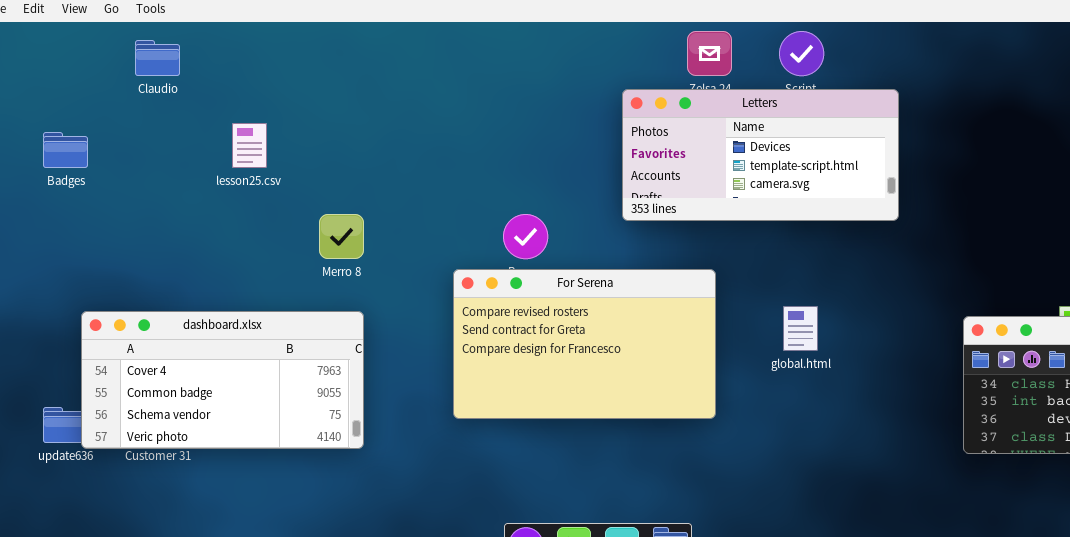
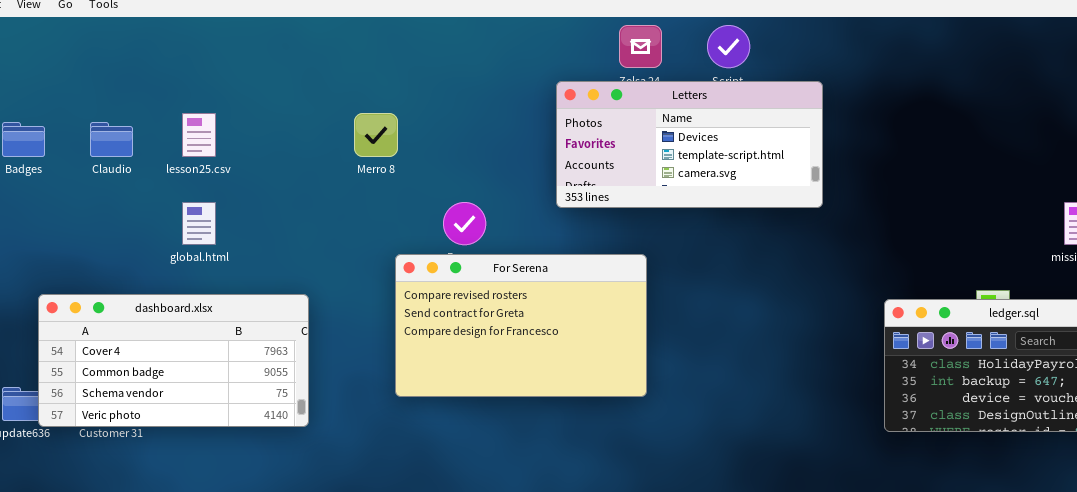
Claudio: [135,40,180,76] -> [90,122,133,157], moved
Merro 8: [319,214,364,259] -> [354,113,398,157], moved
global.html: [783,306,818,351] -> [182,202,216,245], moved

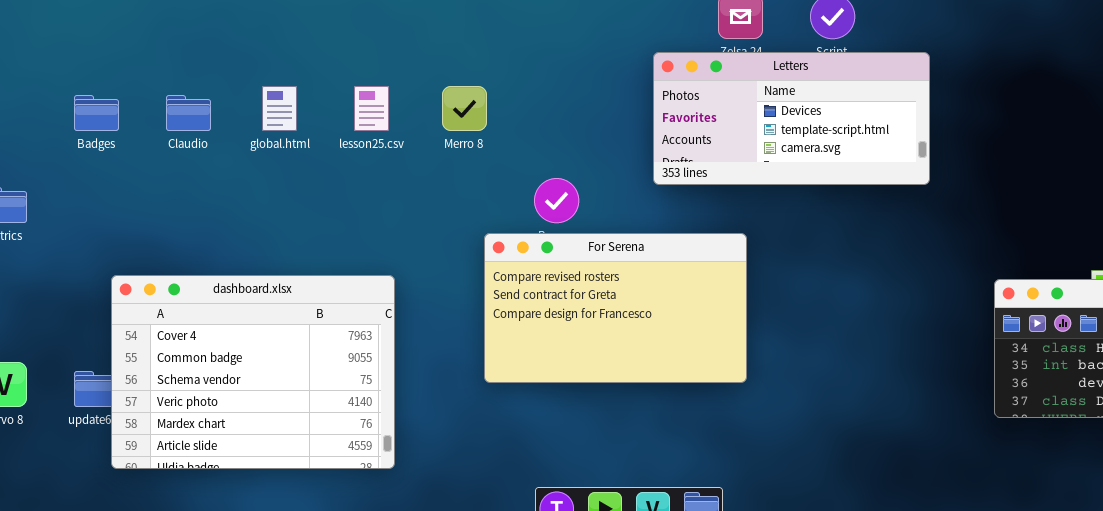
lesson25.csv: [182,113,216,157] -> [354,86,389,131], moved
global.html: [182,202,216,245] -> [262,86,297,131], moved
dashboard.xlsx: [38,294,309,427] -> [111,275,395,469], resized

